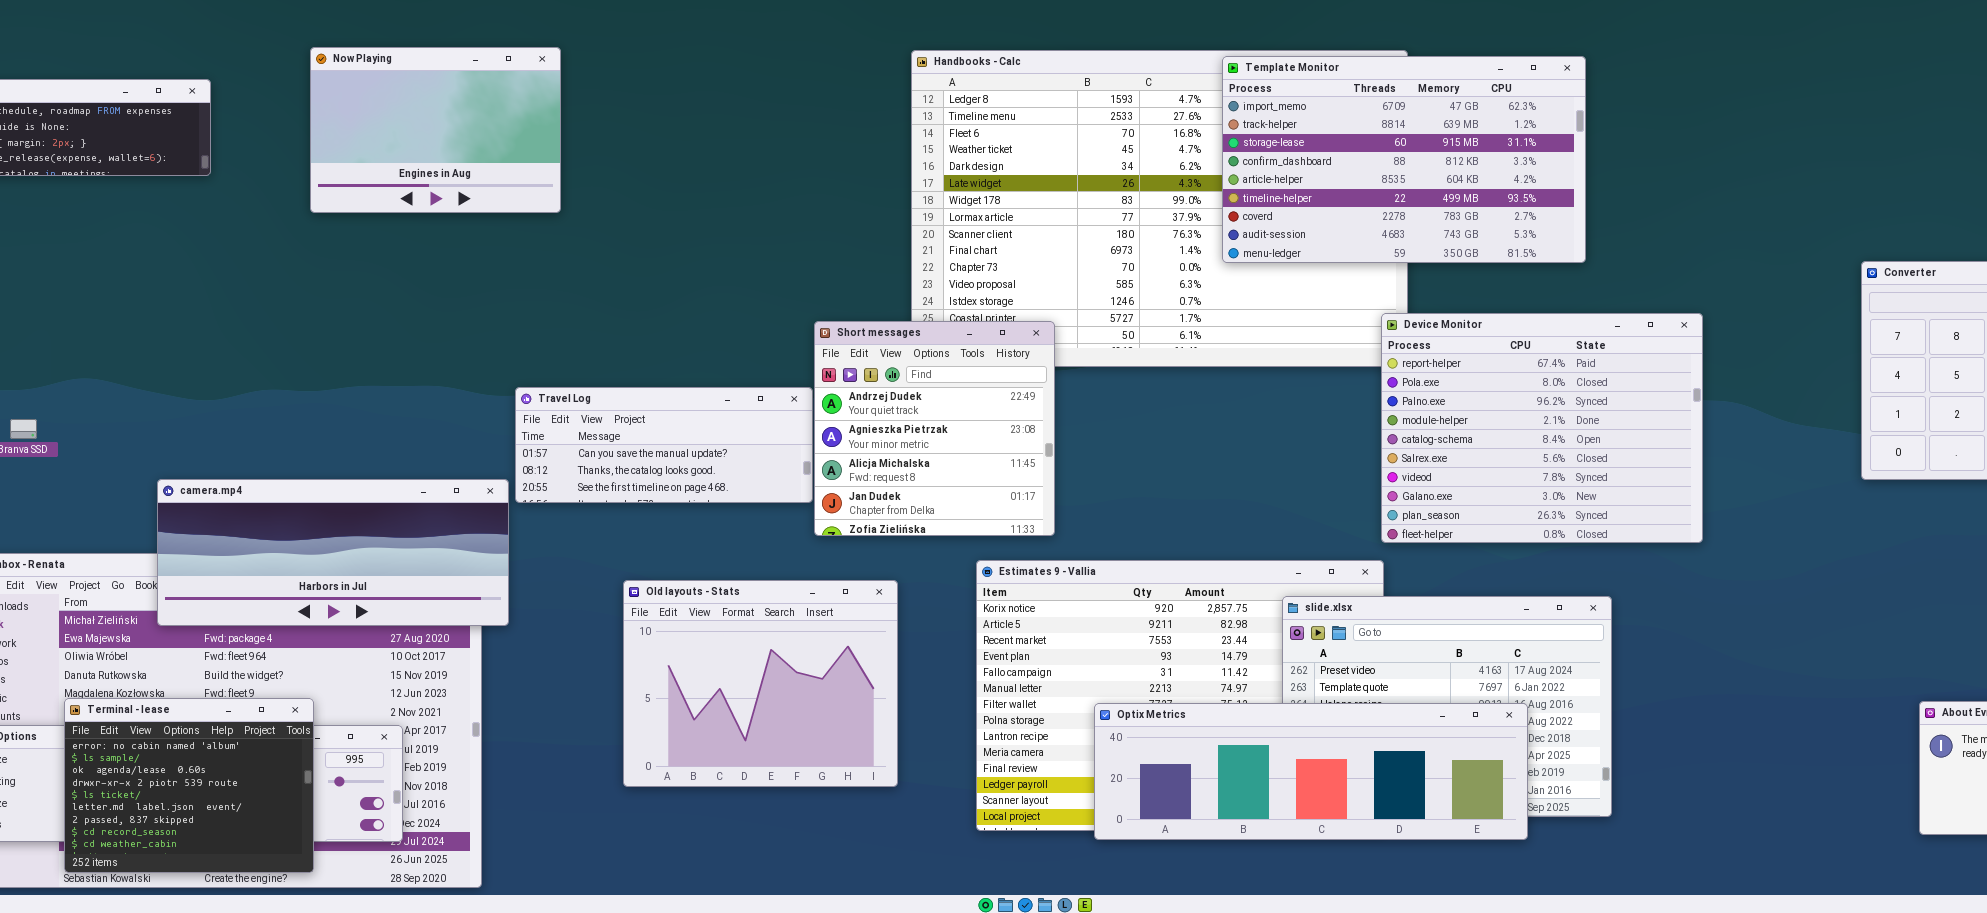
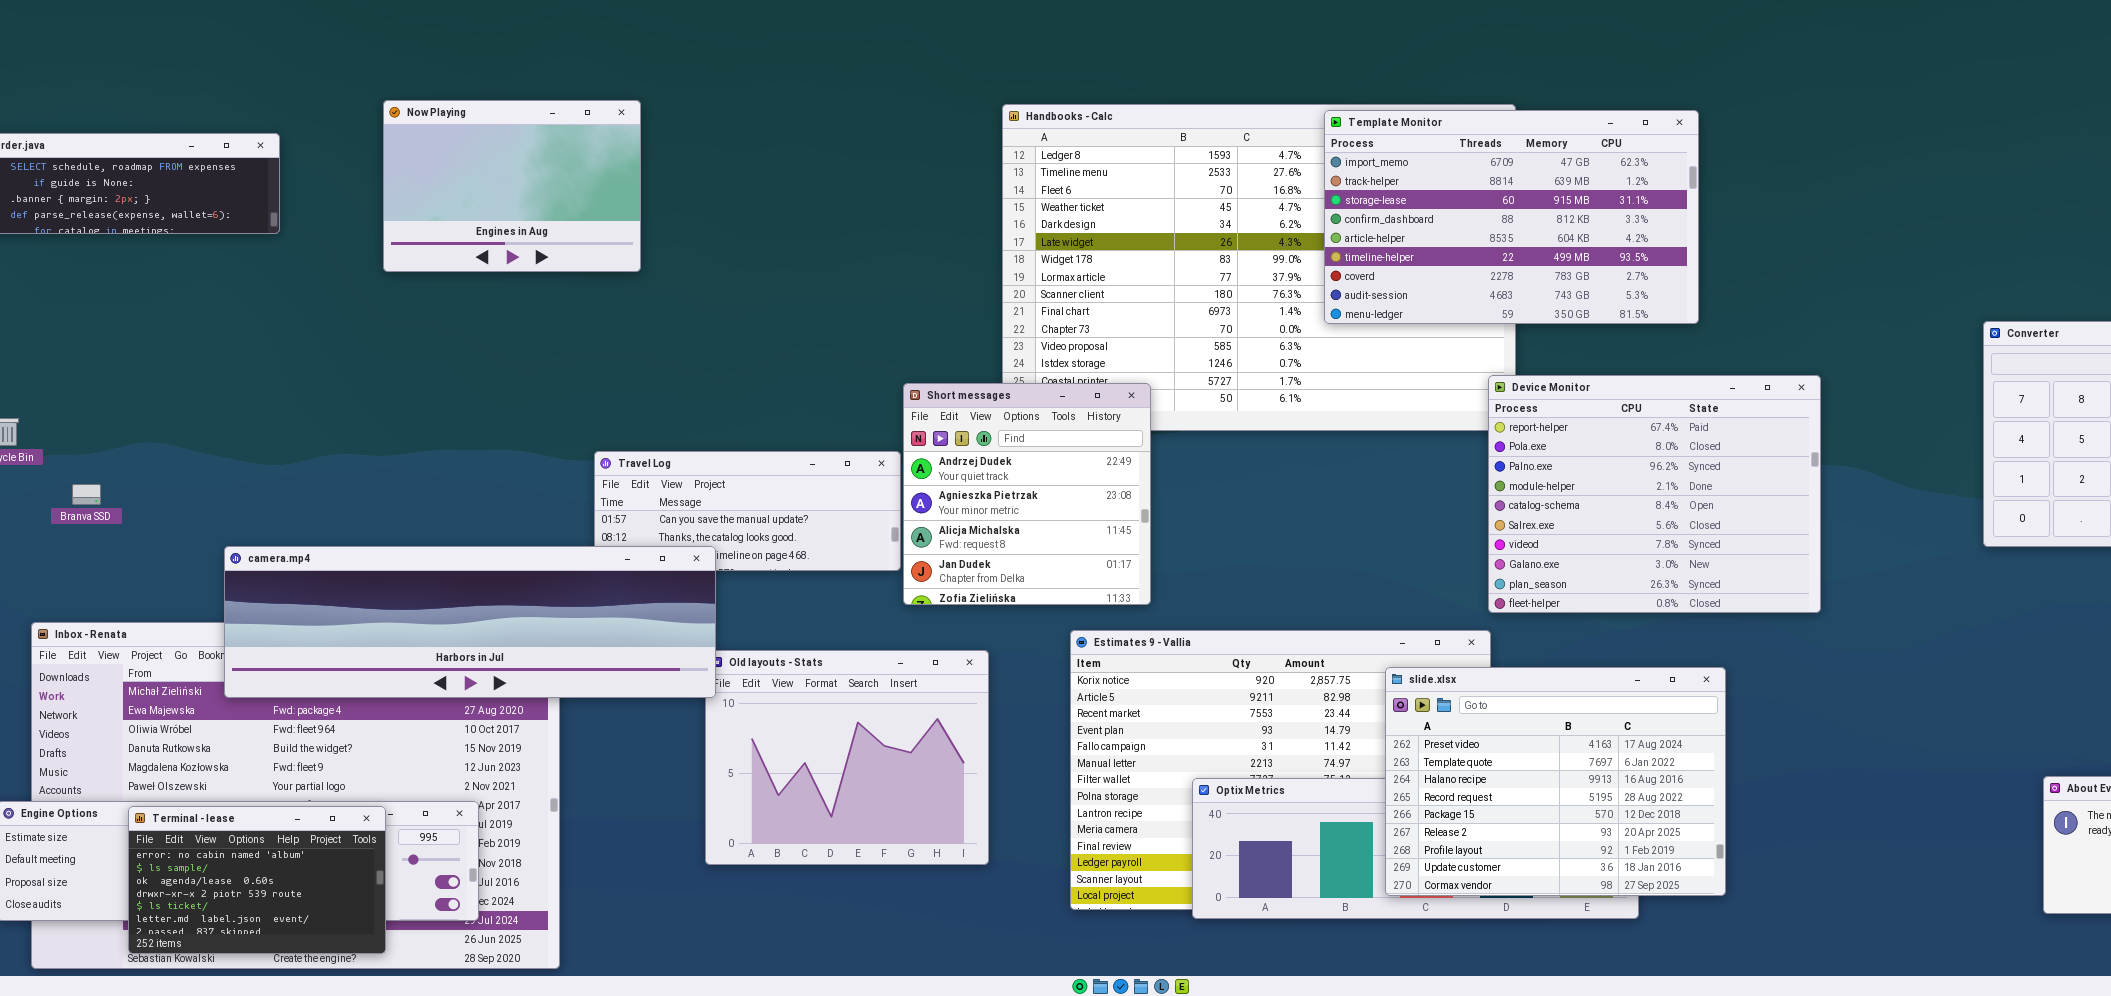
camera.mp4: [157,479,509,626] -> [224,546,716,698], resized
slide.xlsx: [1282,596,1612,817] -> [1385,667,1726,896], raised
Terminal - lease: [64,698,314,873] -> [128,806,386,954], resized

